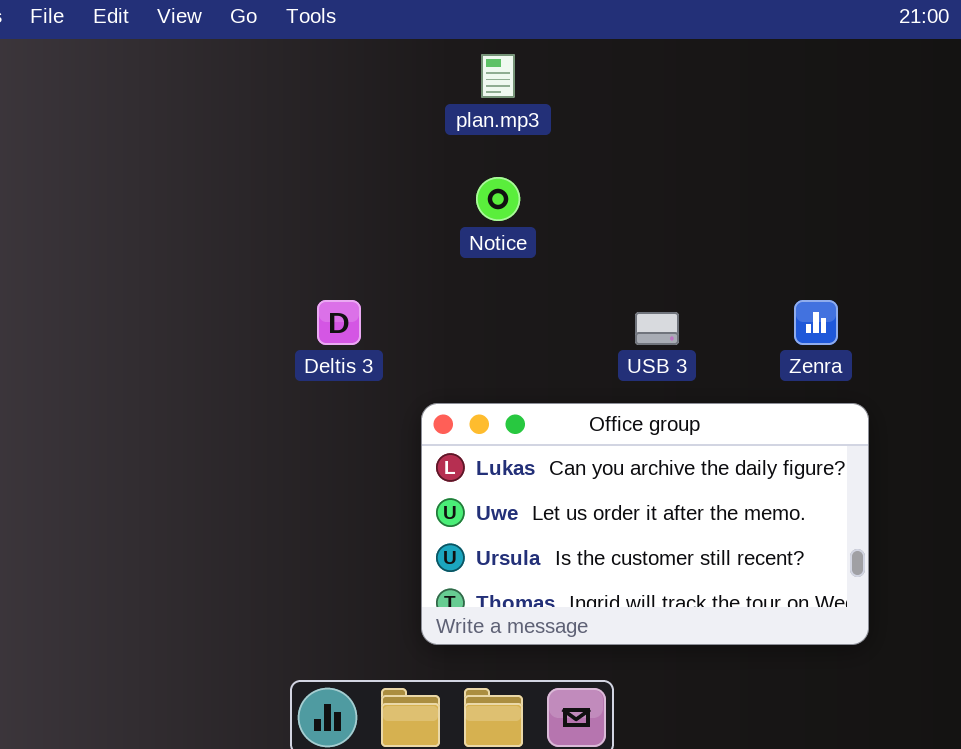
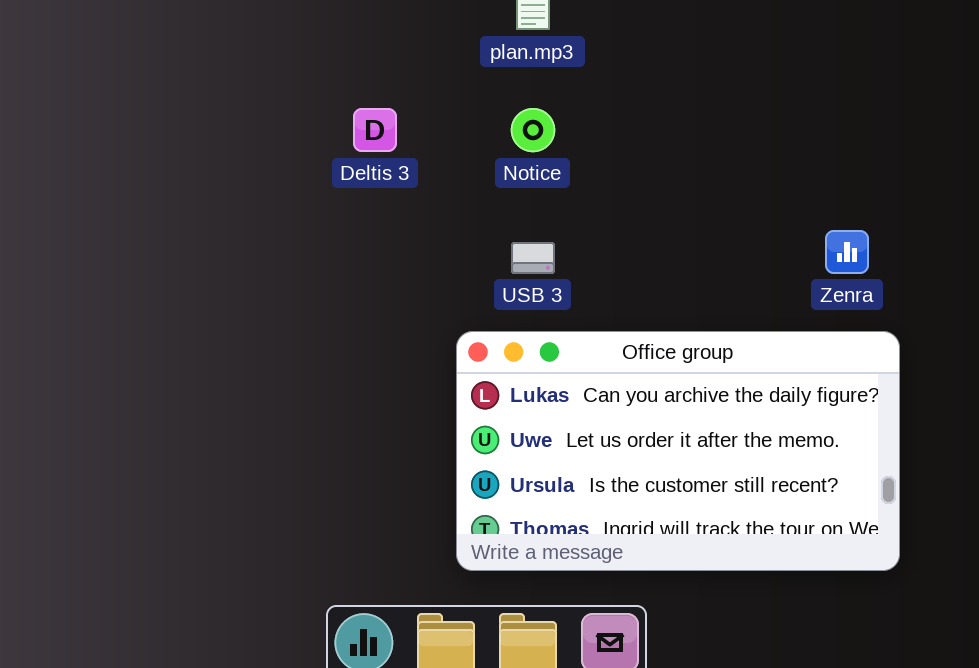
Deltis 3: [317,300,361,345] -> [353,108,397,152], moved
USB 3: [635,312,679,345] -> [511,242,555,274], moved

